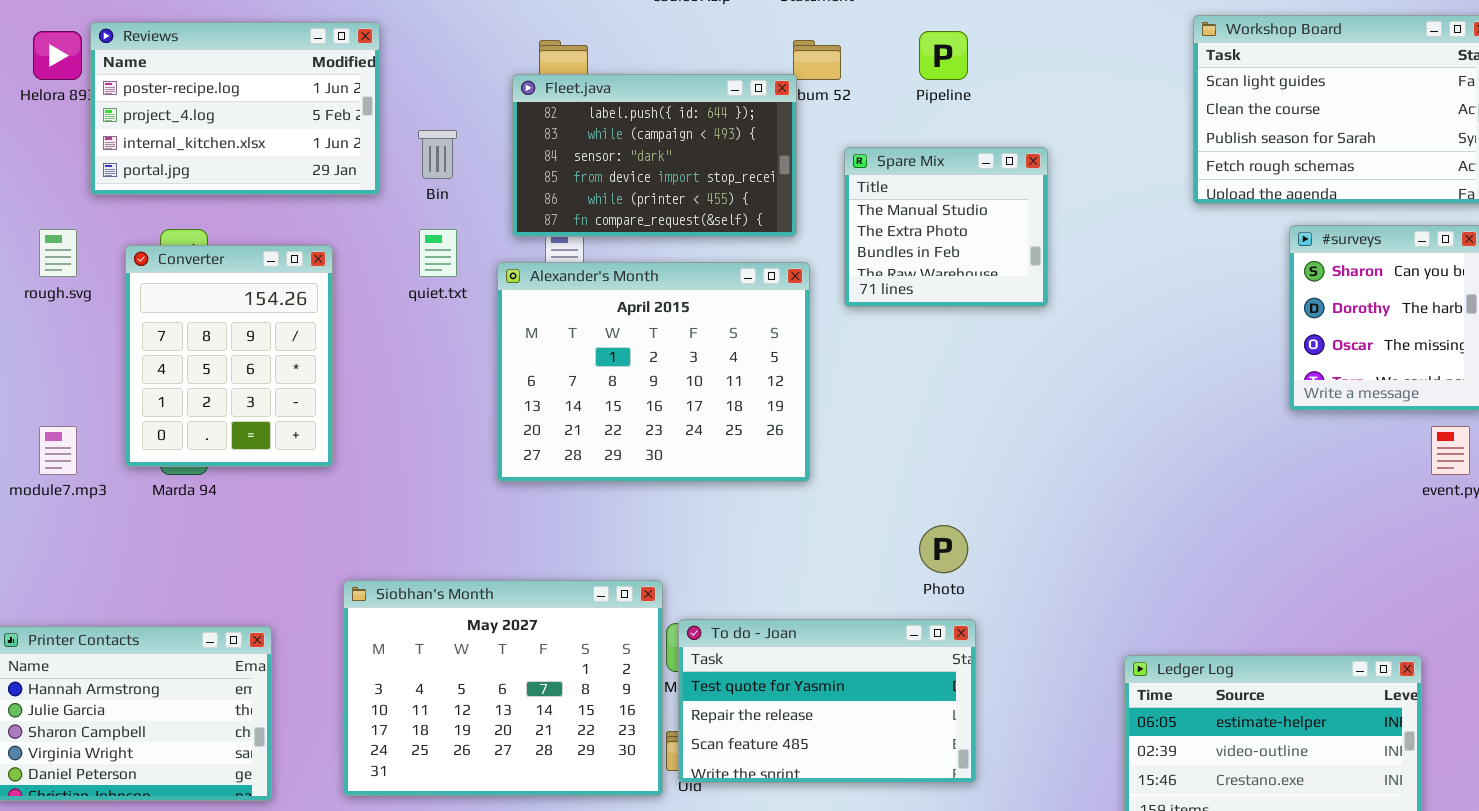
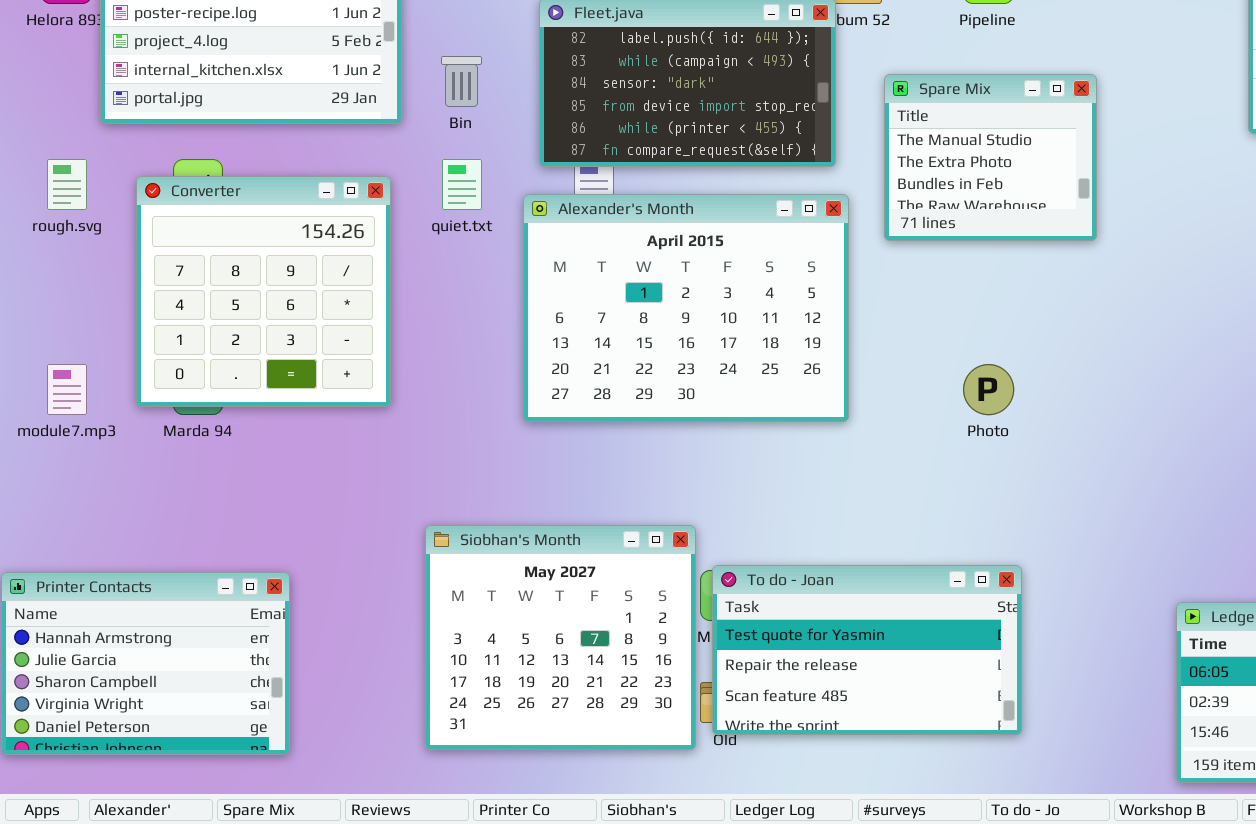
Converter: [125,245,333,467] -> [136,176,391,407], resized
Photo: [919,525,968,573] -> [963,364,1014,415], moved
Siobhan's Month: [343,580,663,796] -> [425,525,696,750], resized

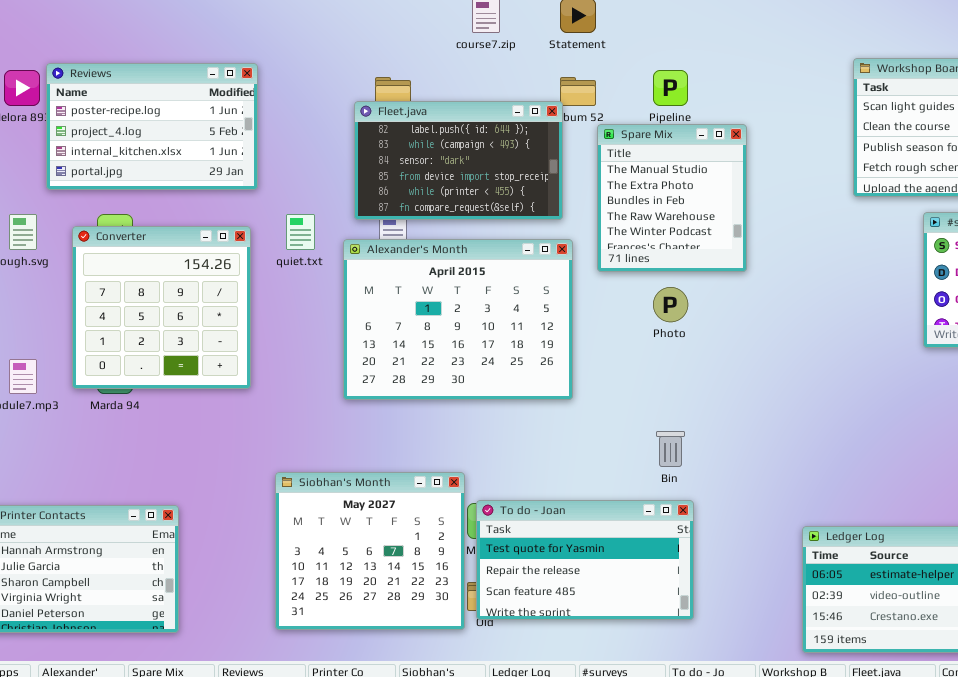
Bin: [441,56,482,107] -> [656,431,685,467], moved
Spare Mix: [884,74,1097,241] -> [597,124,747,272], resized
Photo: [963,364,1014,415] -> [653,287,688,322], moved

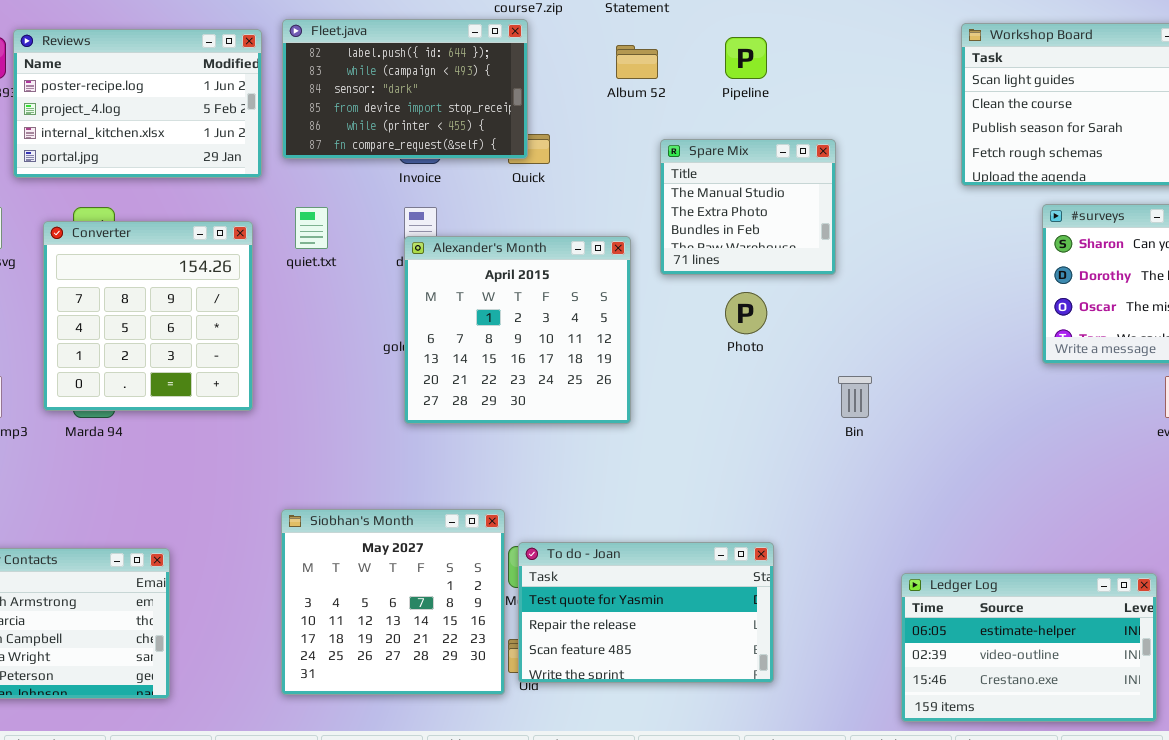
Fleet.java: [354,101,563,220] -> [282,19,528,159], moved
Spare Mix: [597,124,747,272] -> [660,139,836,275], resized
Alexander's Month: [343,239,573,400] -> [404,236,631,424], resized
Bin: [656,431,685,467] -> [838,376,872,418], moved

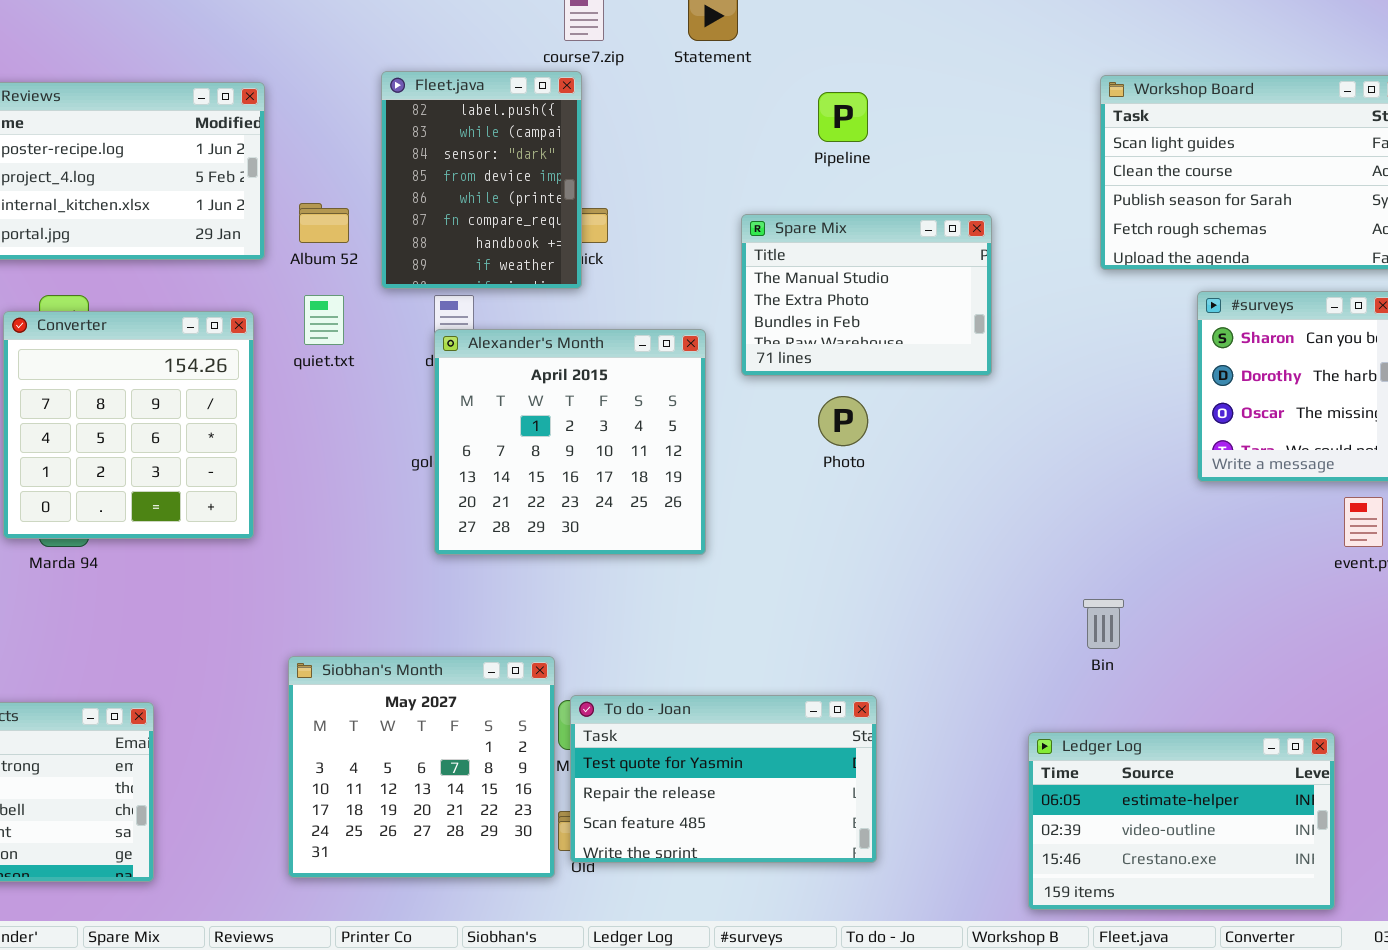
Fleet.java: [282,19,528,159] -> [381,71,582,289], resized
Album 52: [616,45,658,79] -> [299,203,349,243], moved
Spare Mix: [660,139,836,275] -> [741,214,992,376], resized
Bin: [838,376,872,418] -> [1083,599,1124,649], moved

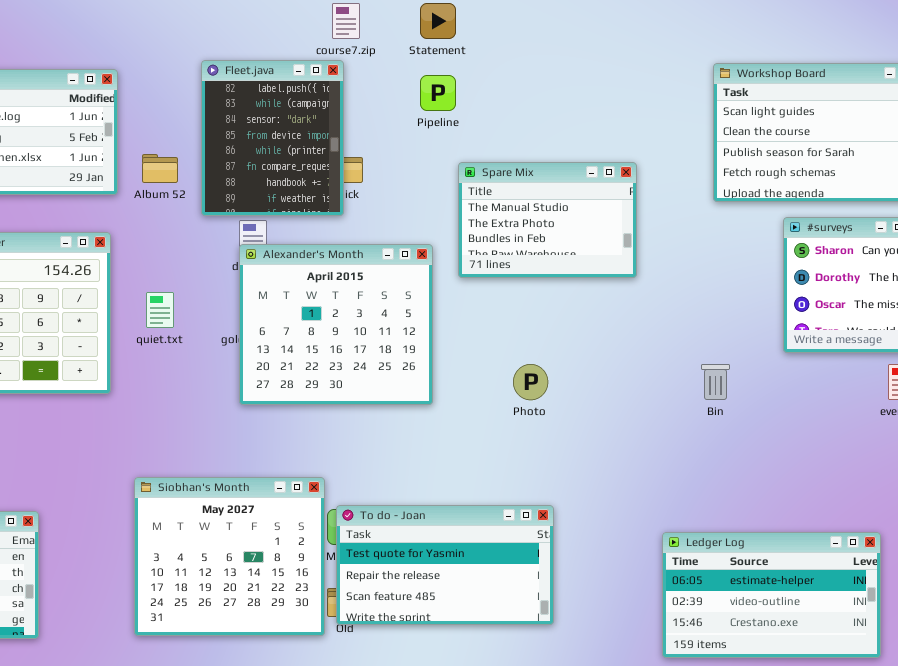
Pipeline: [818,92,868,142] -> [420,75,456,111], moved
quiet.txt: [304,295,344,345] -> [146,292,174,328], moved
Photo: [818,396,868,446] -> [513,364,548,400], moved
Bin: [1083,599,1124,649] -> [701,364,730,400], moved

